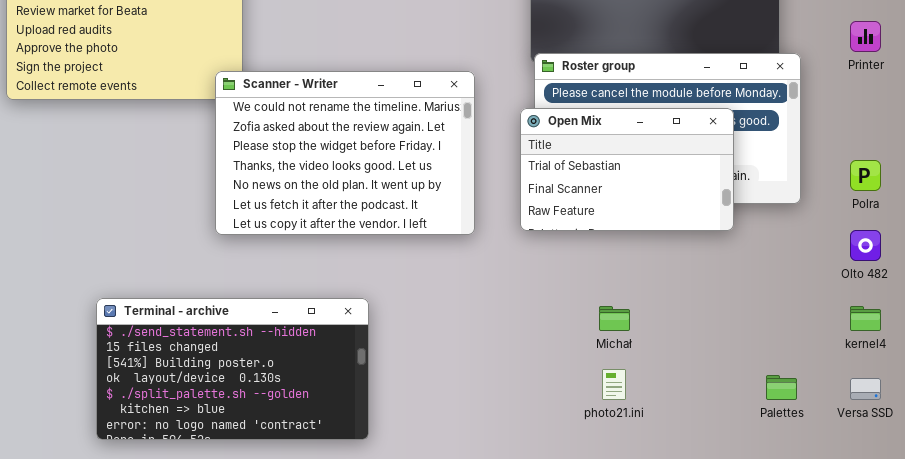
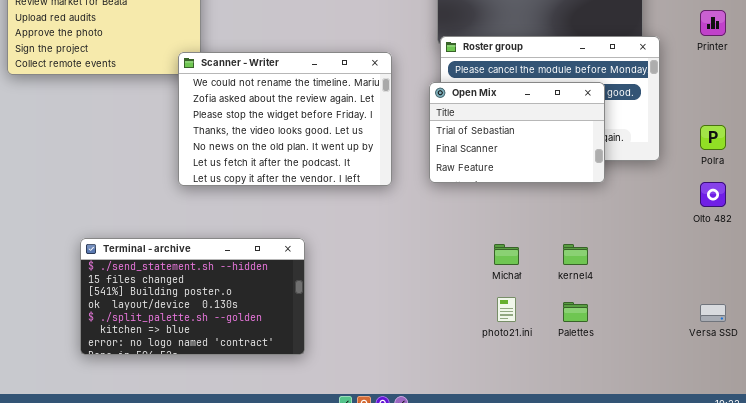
kernel4: [850,306,881,331] -> [563,244,588,265], moved
Palettes: [766,375,797,400] -> [563,302,588,322], moved

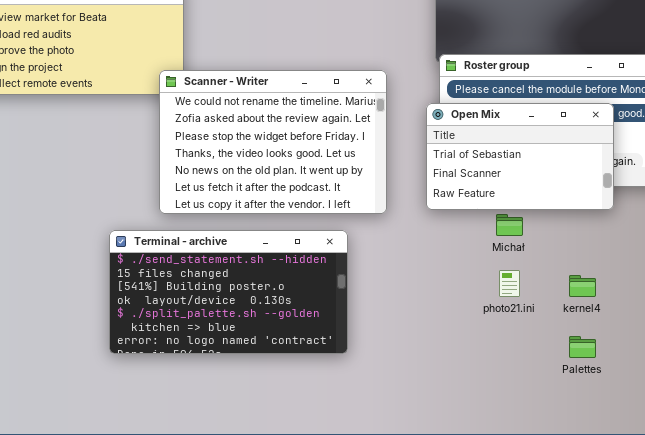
Terminal - archive: [80,238,305,355] -> [109,230,348,354], moved
Michał: [494,244,519,265] -> [496,214,523,236], moved
photo21.ini: [497,297,516,322] -> [499,270,520,297], moved

